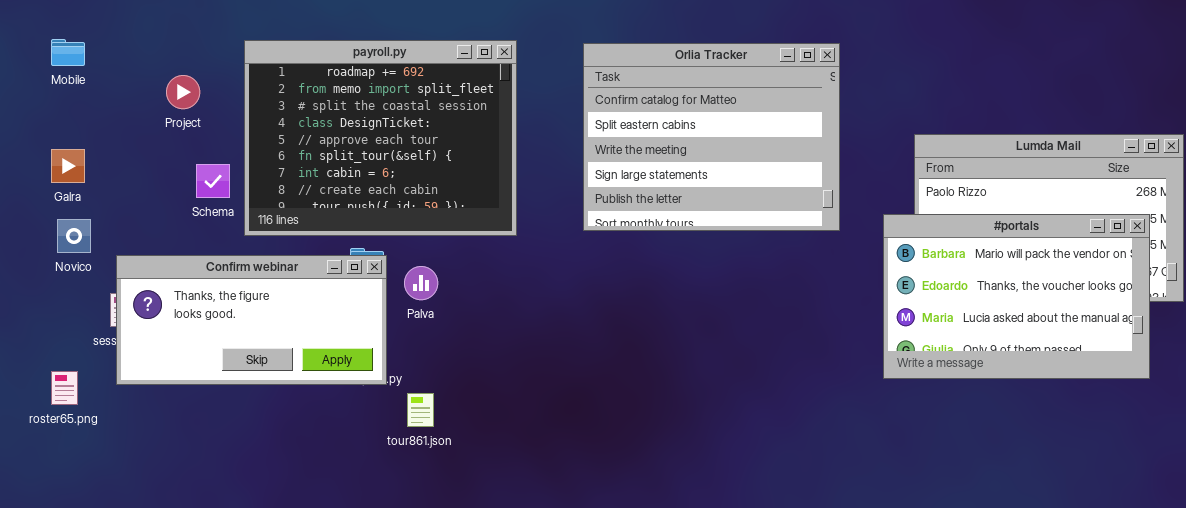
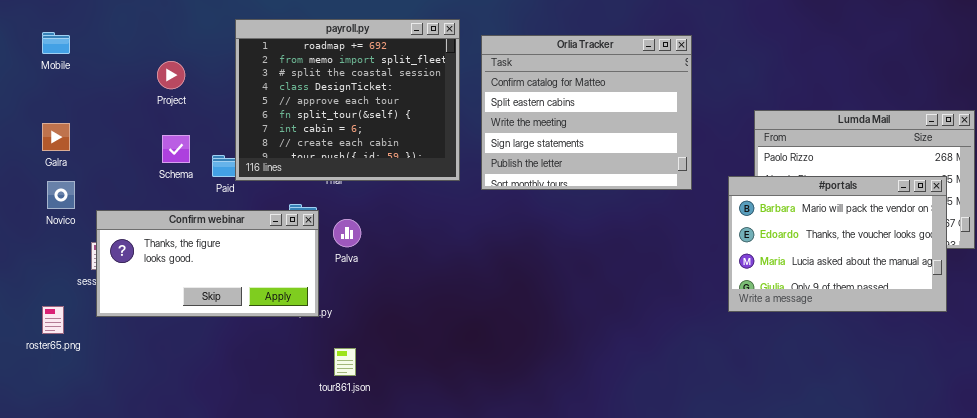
payroll.py: [244,40,517,236] -> [235,19,460,181], moved
Project: [166,75,200,109] -> [157,61,185,89], moved
tour861.json: [407,393,434,427] -> [334,348,356,376], moved

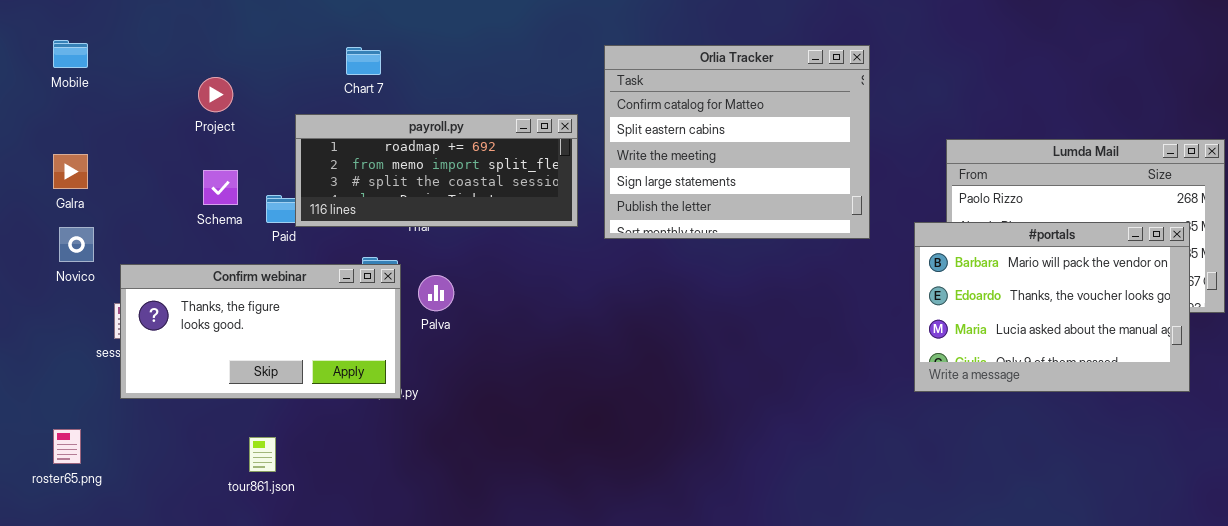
payroll.py: [235,19,460,181] -> [295,114,578,227], resized
roster65.png: [42,306,64,334] -> [53,429,81,464], moved
tour861.json: [334,348,356,376] -> [249,437,276,472], moved

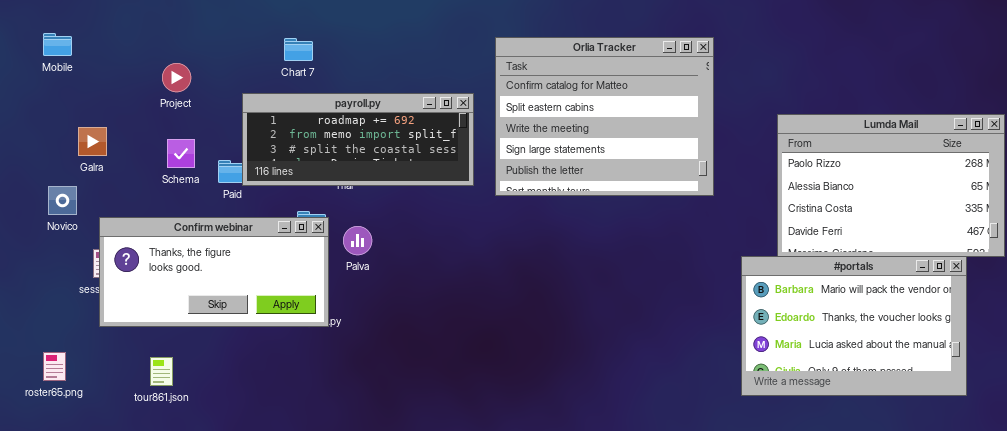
Galra: [53,154,88,189] -> [78,127,107,156], moved
#portals: [914,222,1190,392] -> [741,256,967,396], moved
tour861.json: [249,437,276,472] -> [150,357,173,386], moved

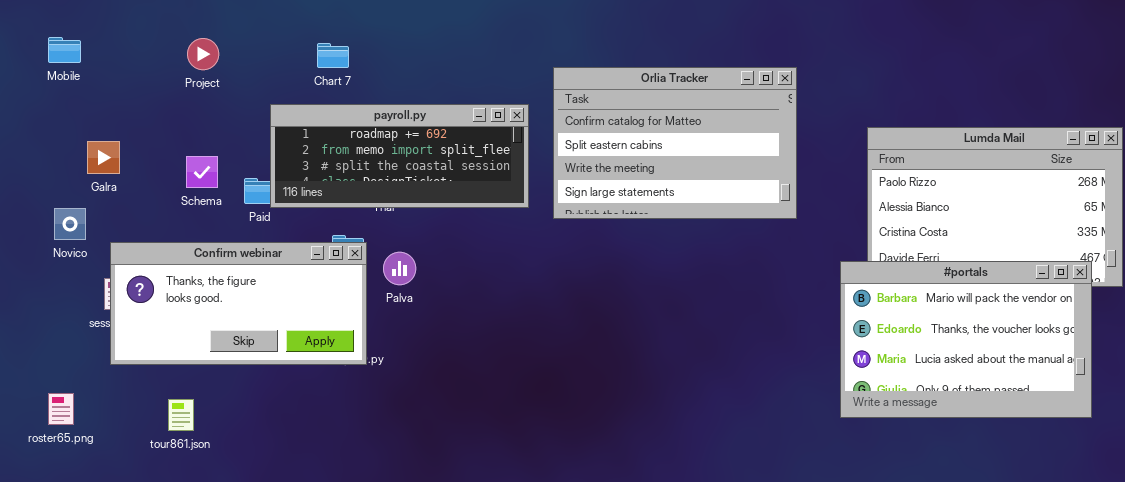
Orlia Tracker: [495,37,714,196] -> [553,67,797,219], resized
Project: [162,63,191,92] -> [187,38,219,70], moved
#portals: [741,256,967,396] -> [840,261,1092,418], moved

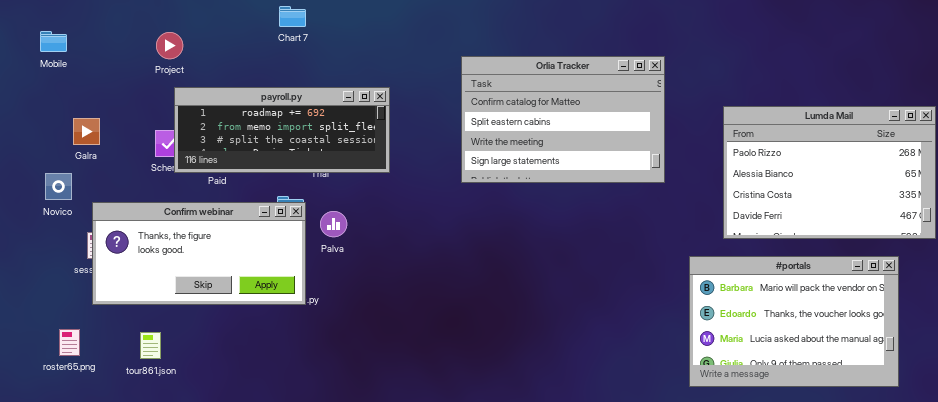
Chart 7: [317,43,349,68] -> [279,6,306,27], moved
payroll.py: [270,104,529,208] -> [174,87,390,173], moved
#portals: [840,261,1092,418] -> [689,256,899,387], moved
roster65.png: [48,393,74,425] -> [59,329,80,356], moved

